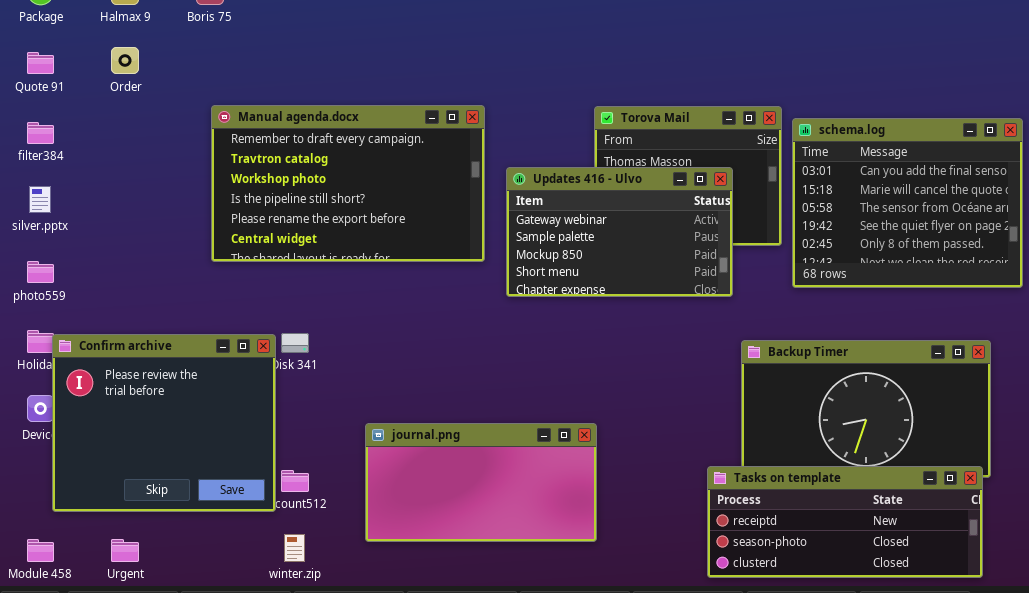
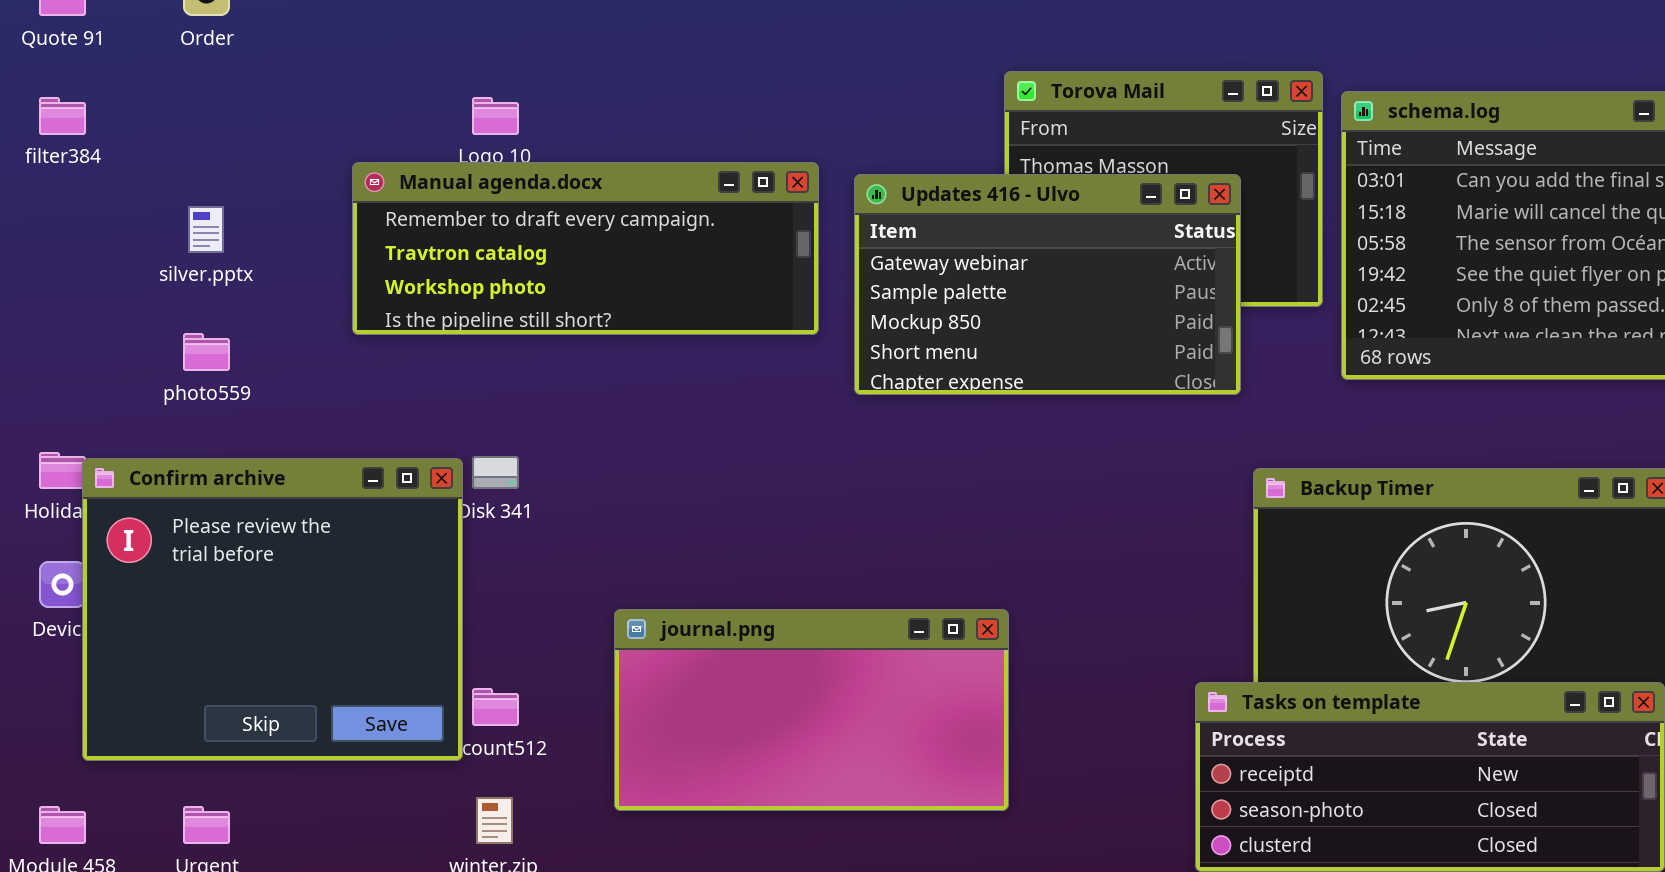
Manual agenda.docx: [211,105,485,262] -> [352,162,819,335], resized
silver.pptx: [29,186,51,213] -> [188,206,224,253], moved
photo559: [27,261,54,283] -> [183,333,230,371], moved

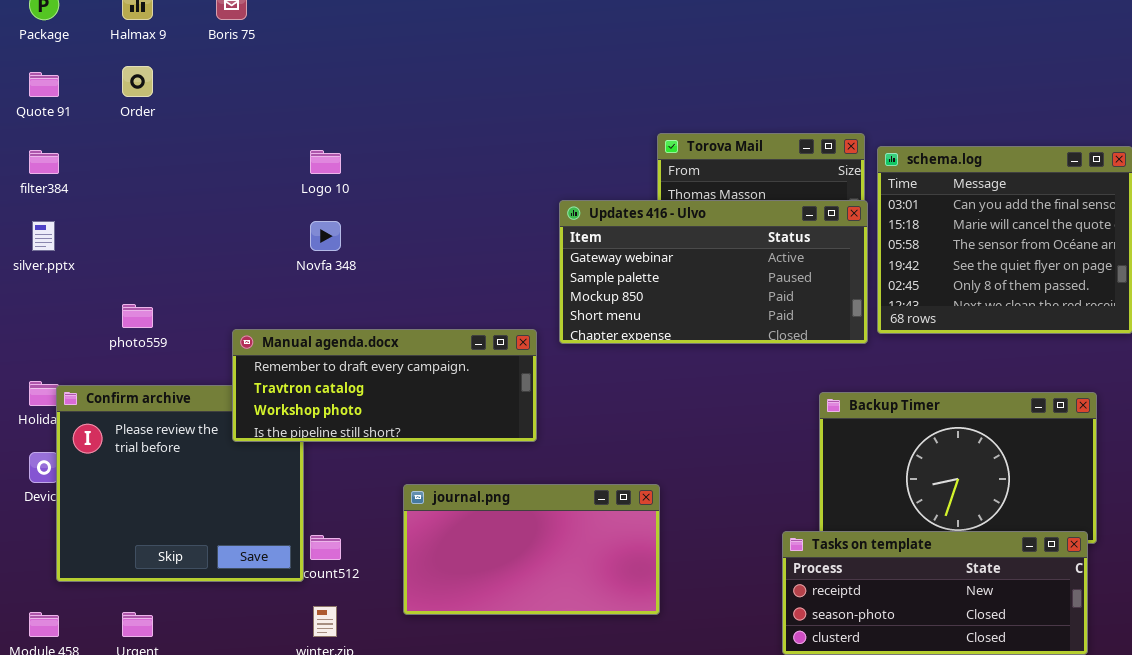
Manual agenda.docx: [352,162,819,335] -> [232,329,537,442], moved
Updates 416 - Ulvo: [854,174,1241,395] -> [559,200,868,344], resized
silver.pptx: [188,206,224,253] -> [32,221,55,251], moved

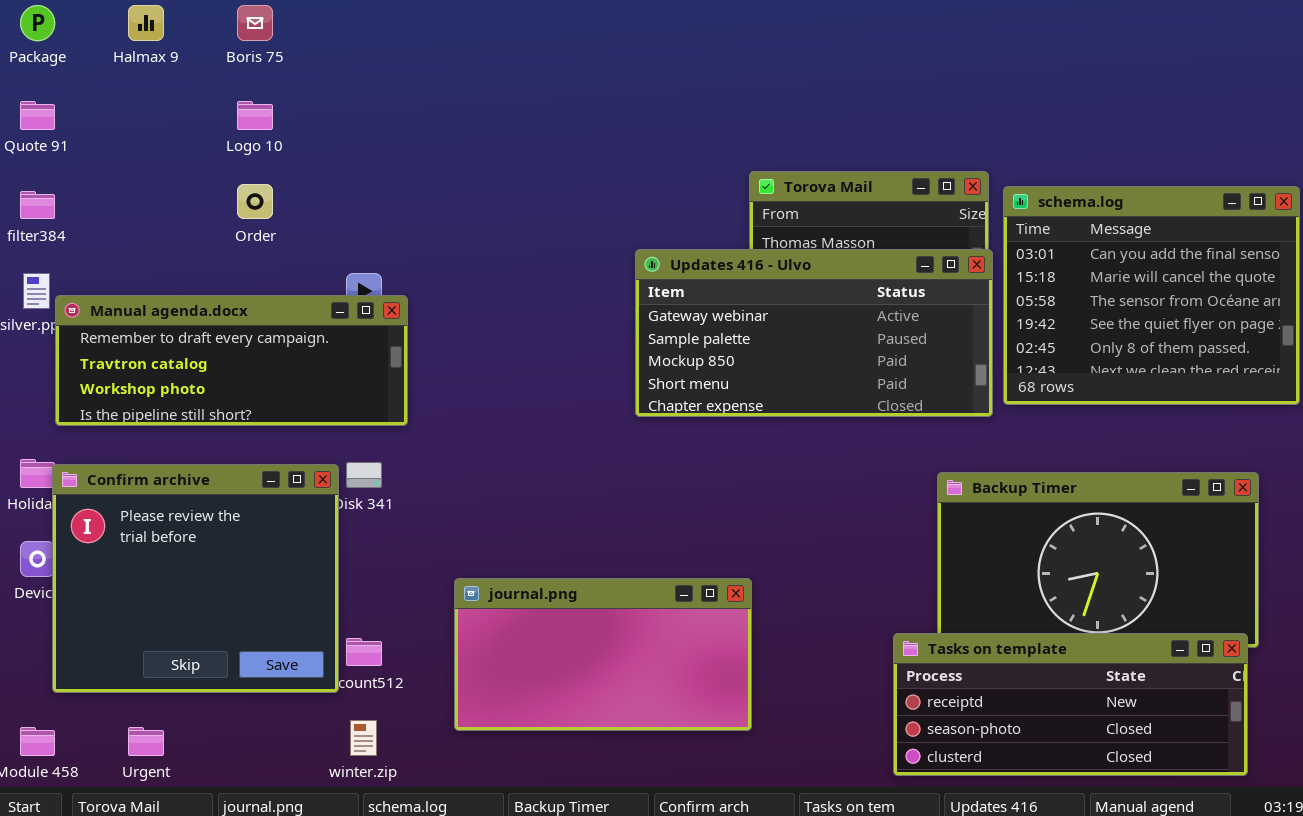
Order: [122,66,153,97] -> [237,184,273,219], moved
Logo 10: [310,150,341,174] -> [237,101,273,130], moved
Manual agenda.docx: [232,329,537,442] -> [55,295,408,426], moved

